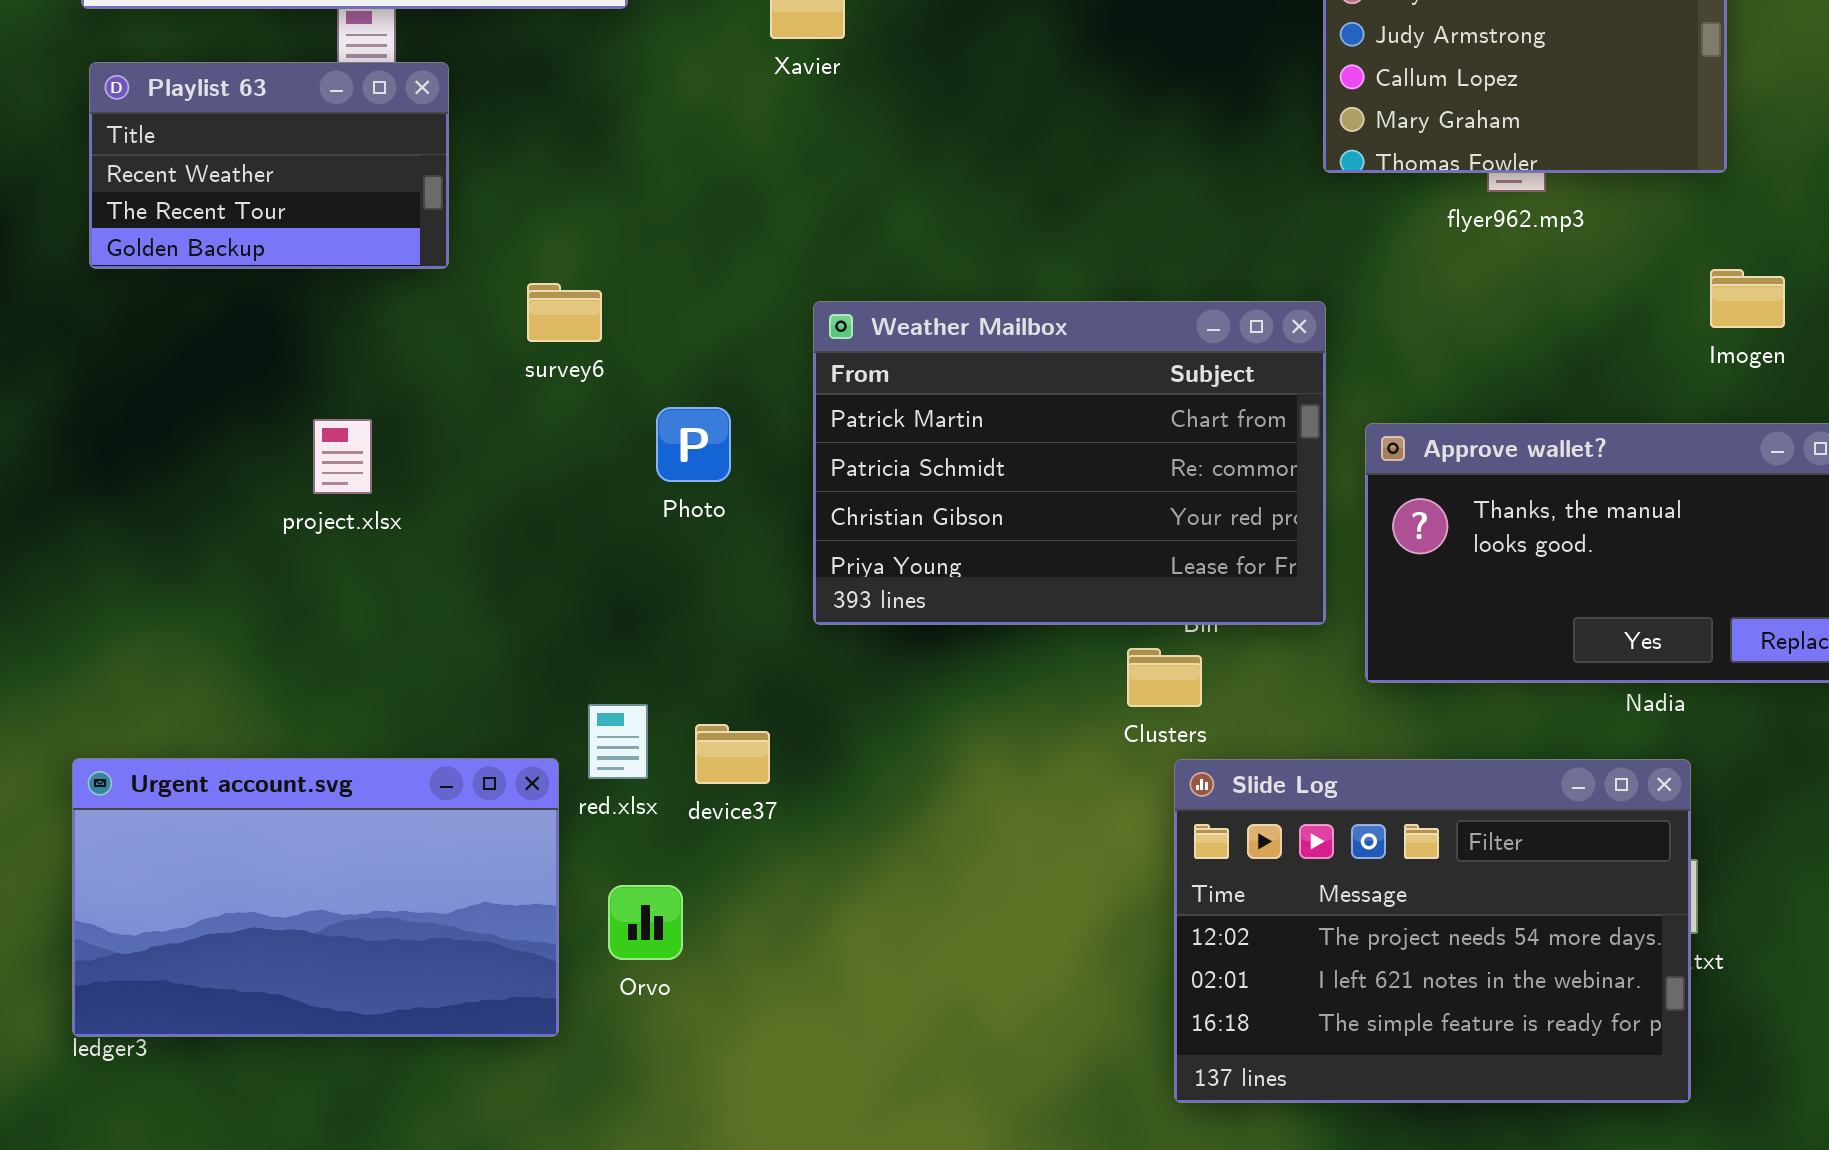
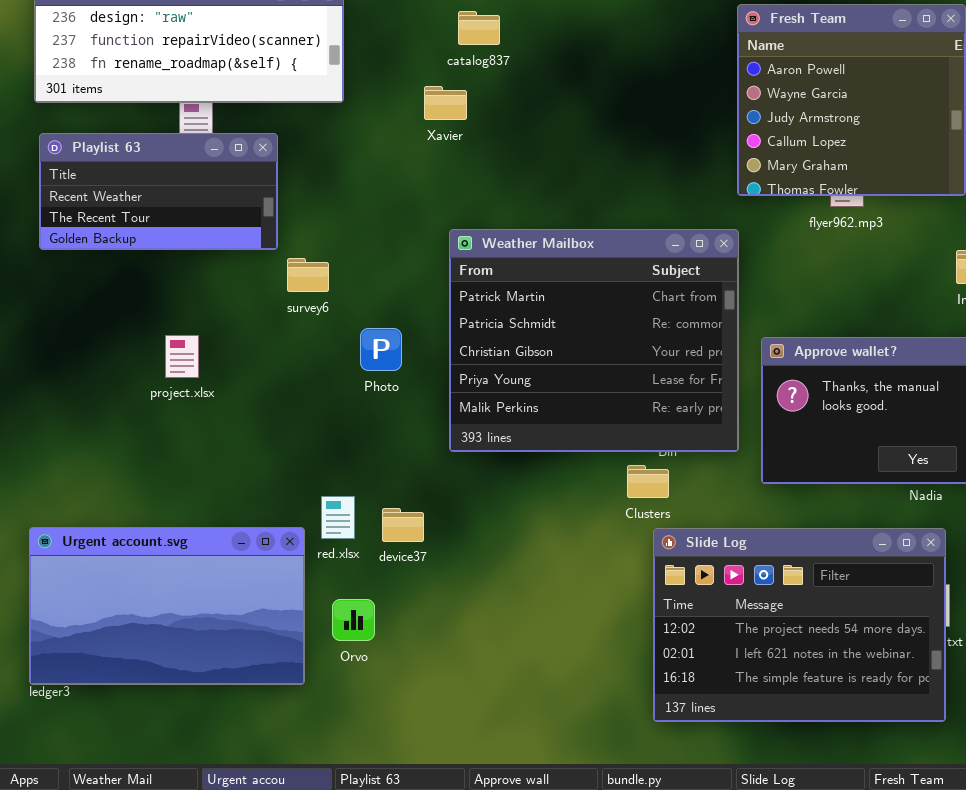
Playlist 63: [89,62,449,269] -> [39,133,278,250], resized
Weather Mailbox: [813,301,1326,625] -> [449,229,739,452], resized

